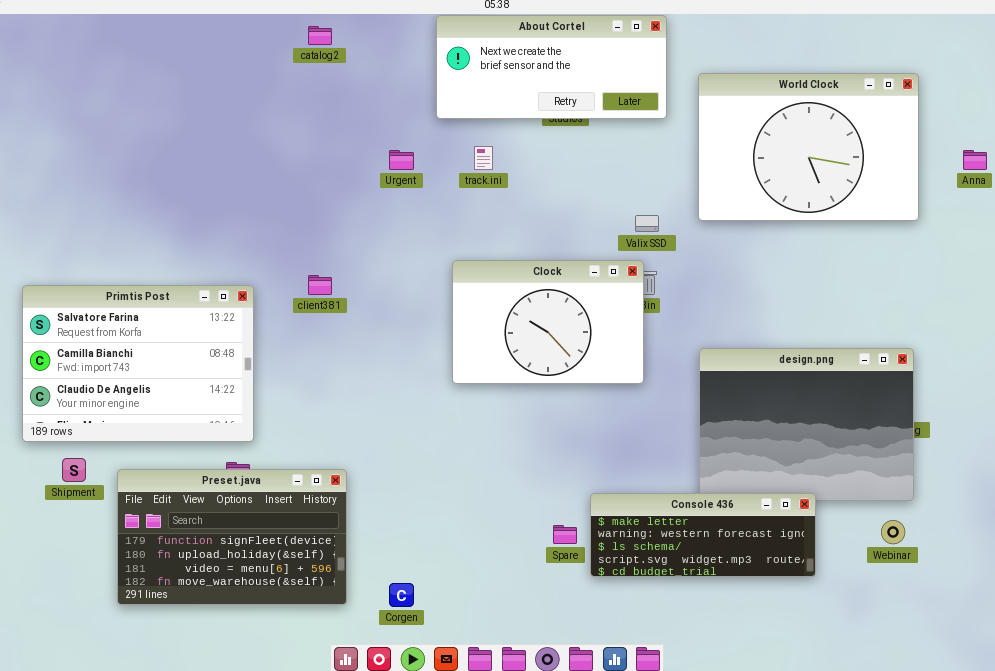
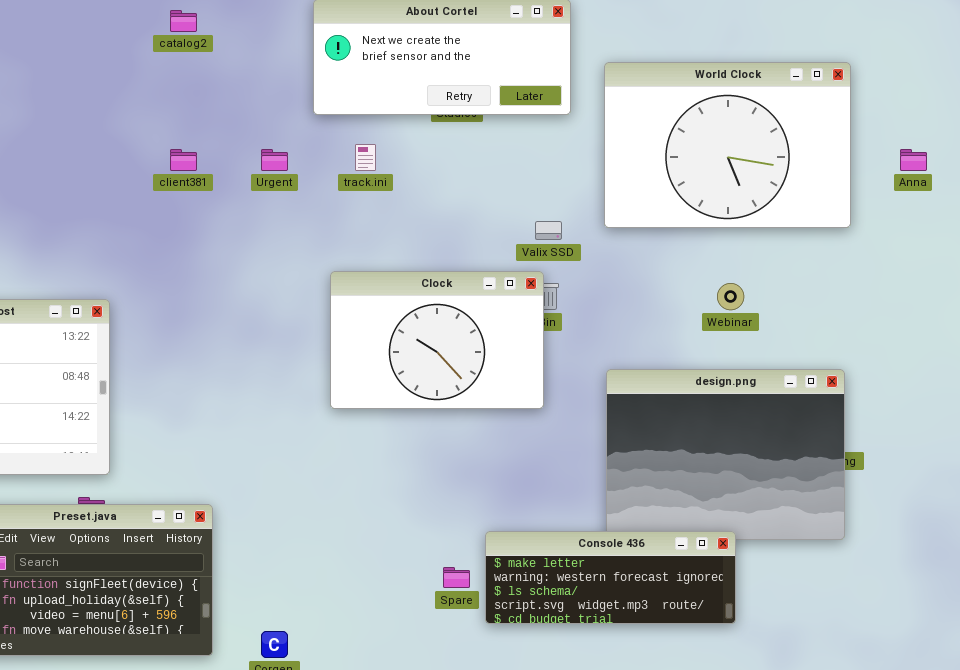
client381: [308,275,332,295] -> [170,149,197,171], moved
Webinar: [881,520,905,544] -> [717,283,744,310], moved

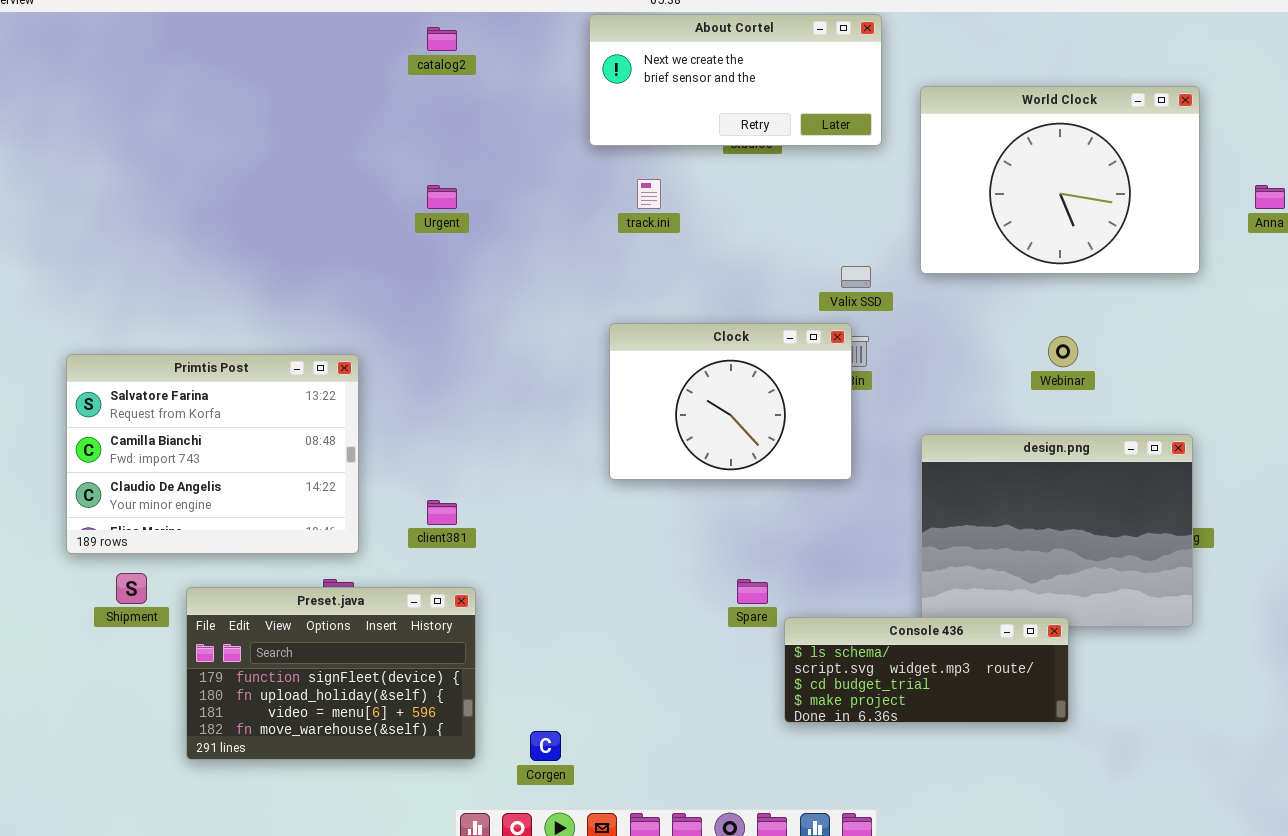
client381: [170,149,197,171] -> [427,500,457,525], moved
Urgent: [261,149,288,171] -> [427,185,457,209], moved
Console 436: [485,531,736,624] -> [784,617,1069,723], scrolled down 2 rows
Spare: [443,567,470,588] -> [737,579,768,604], moved

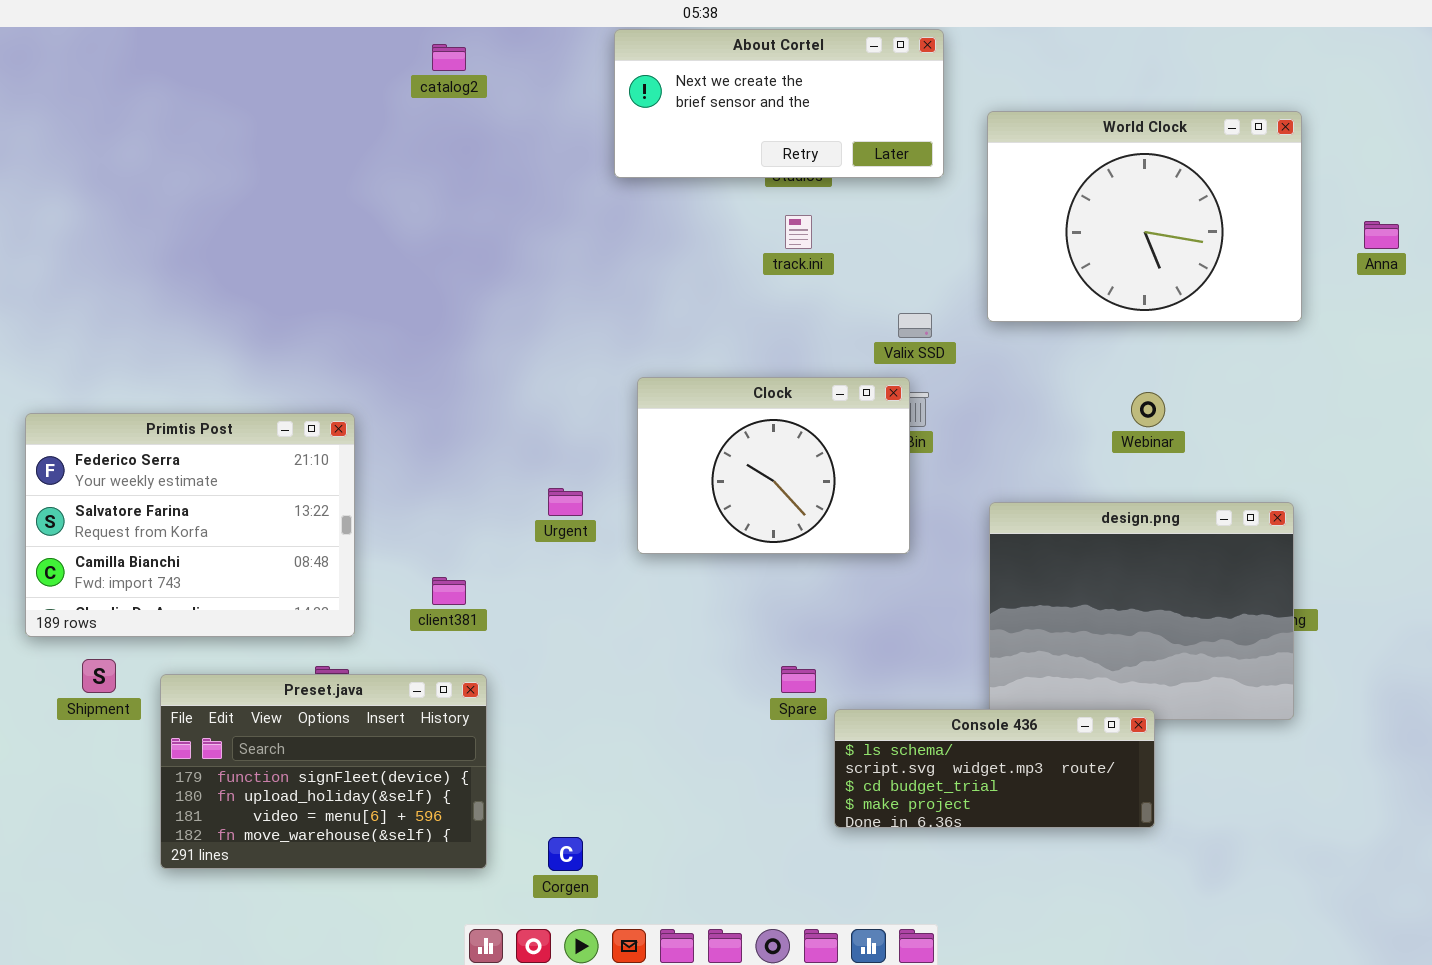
track.ini: [637,179,661,209] -> [785,215,812,249], moved
Urgent: [427,185,457,209] -> [548,488,583,516], moved
Primtis Post: [66,354,359,554] -> [25,413,355,637], scrolled up 1 row

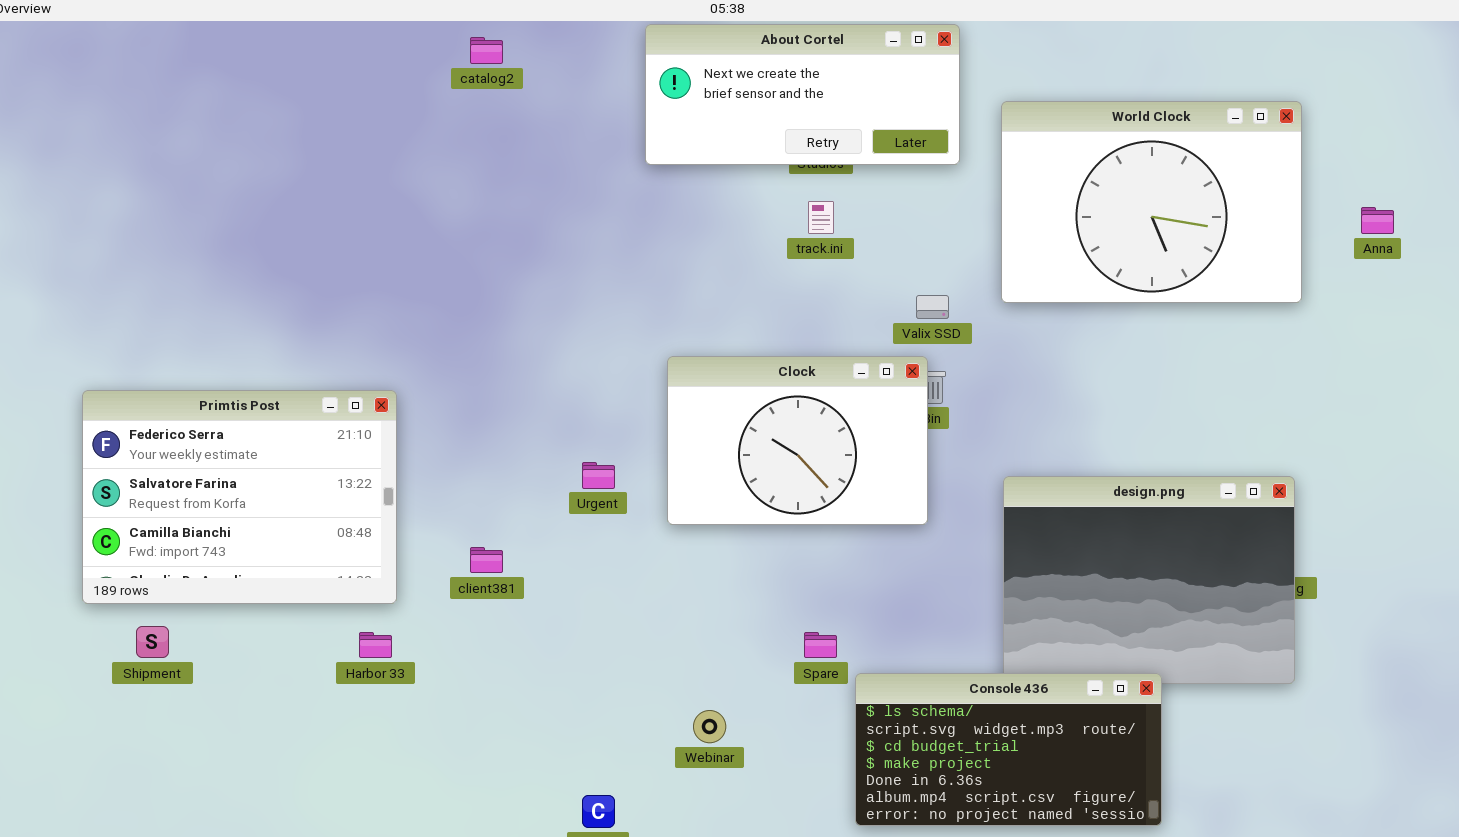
Webinar: [1131,392,1165,427] -> [693,710,726,743], moved
Preset.java: [160,674,487,869] -> none, closed
Console 436: [834,709,1155,828] -> [855,673,1162,826], resized

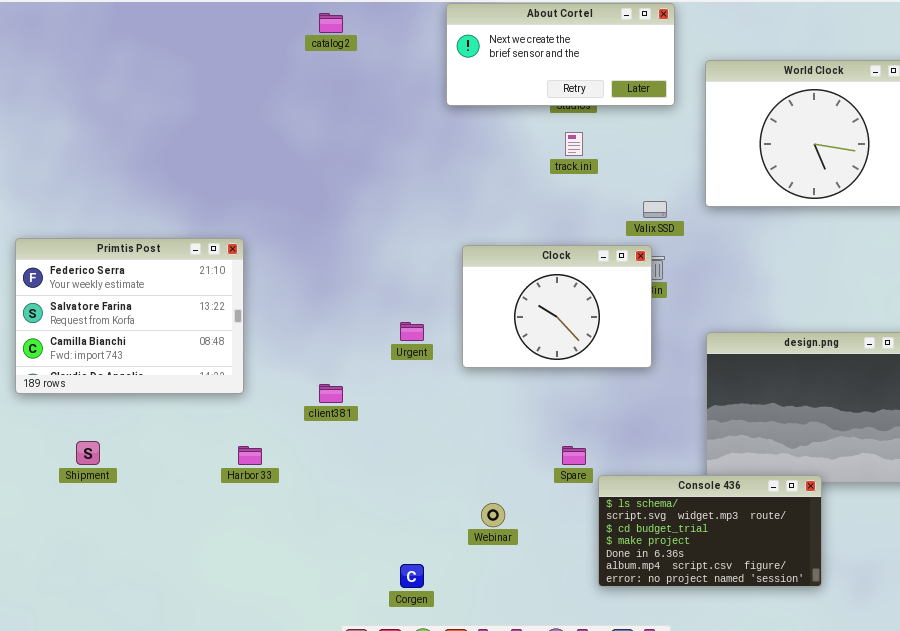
Primtis Post: [82,390,397,604] -> [15,238,244,394], moved

